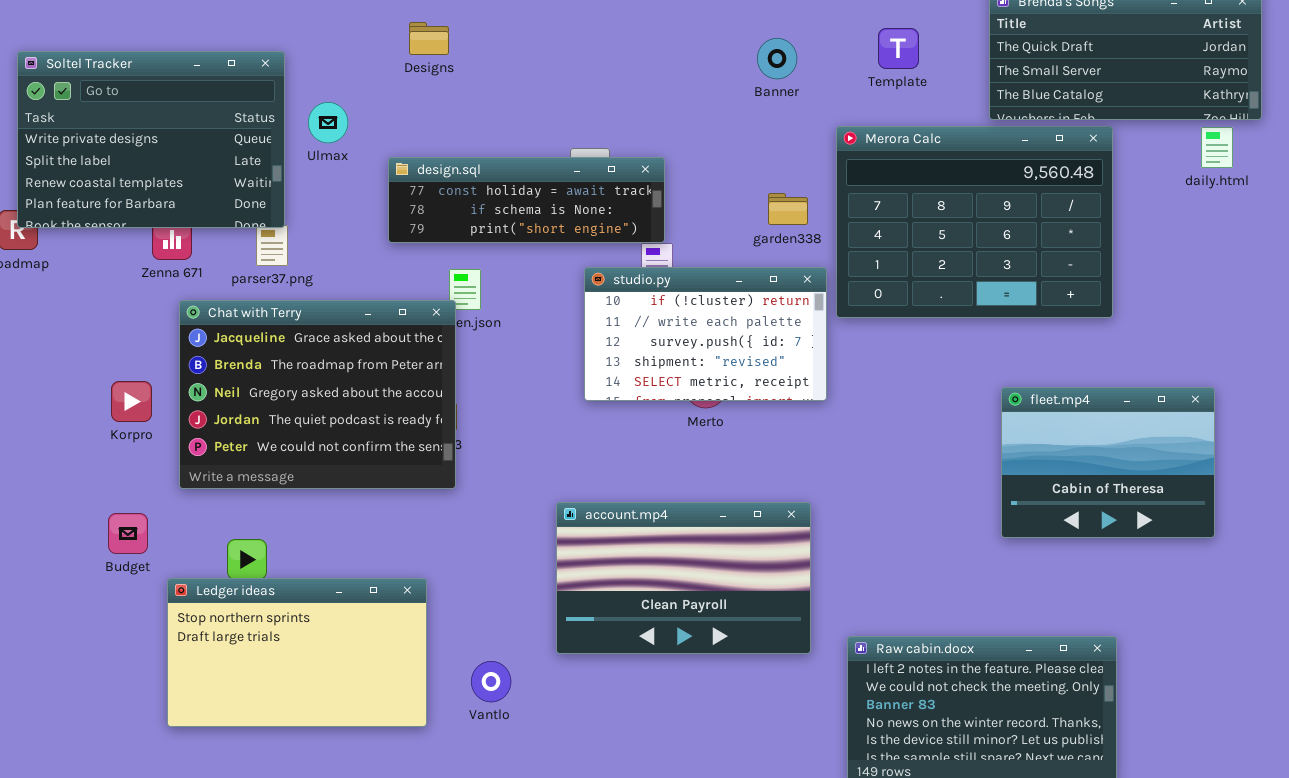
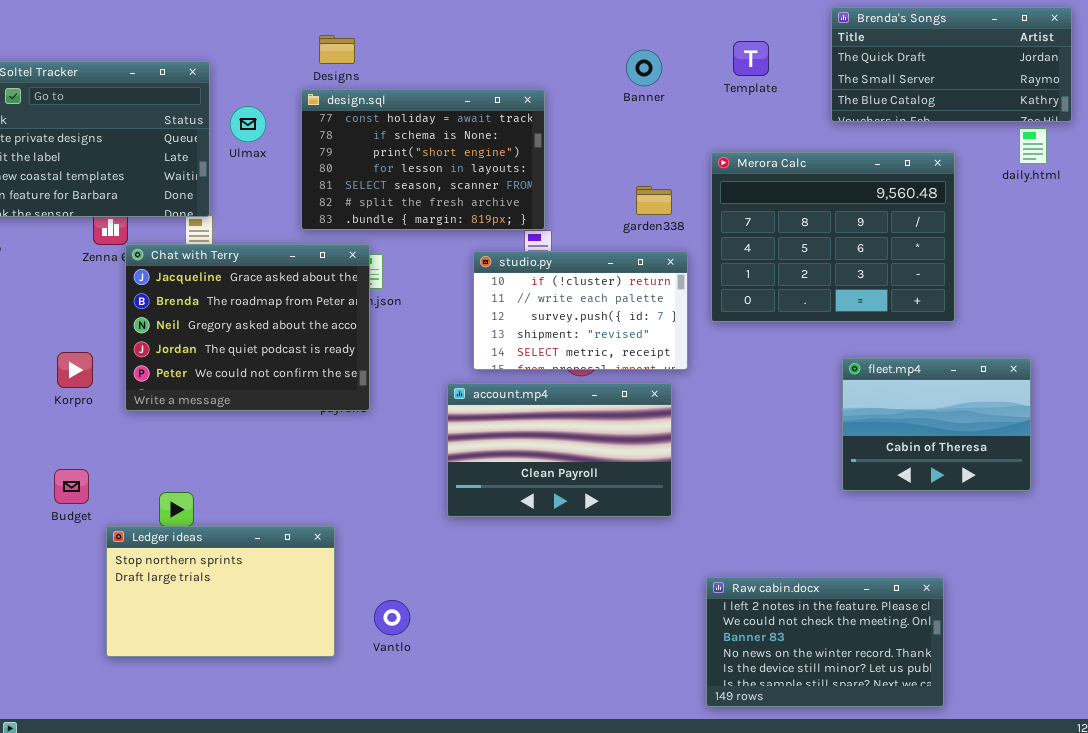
Merora Calc: [836,126,1113,318] -> [711,152,955,322], moved
design.sql: [388,157,665,243] -> [301,89,545,230], resized
Chat with Terry: [179,300,456,489] -> [125,244,370,411], moved
account.mp4: [556,502,811,654] -> [447,383,672,517], moved

